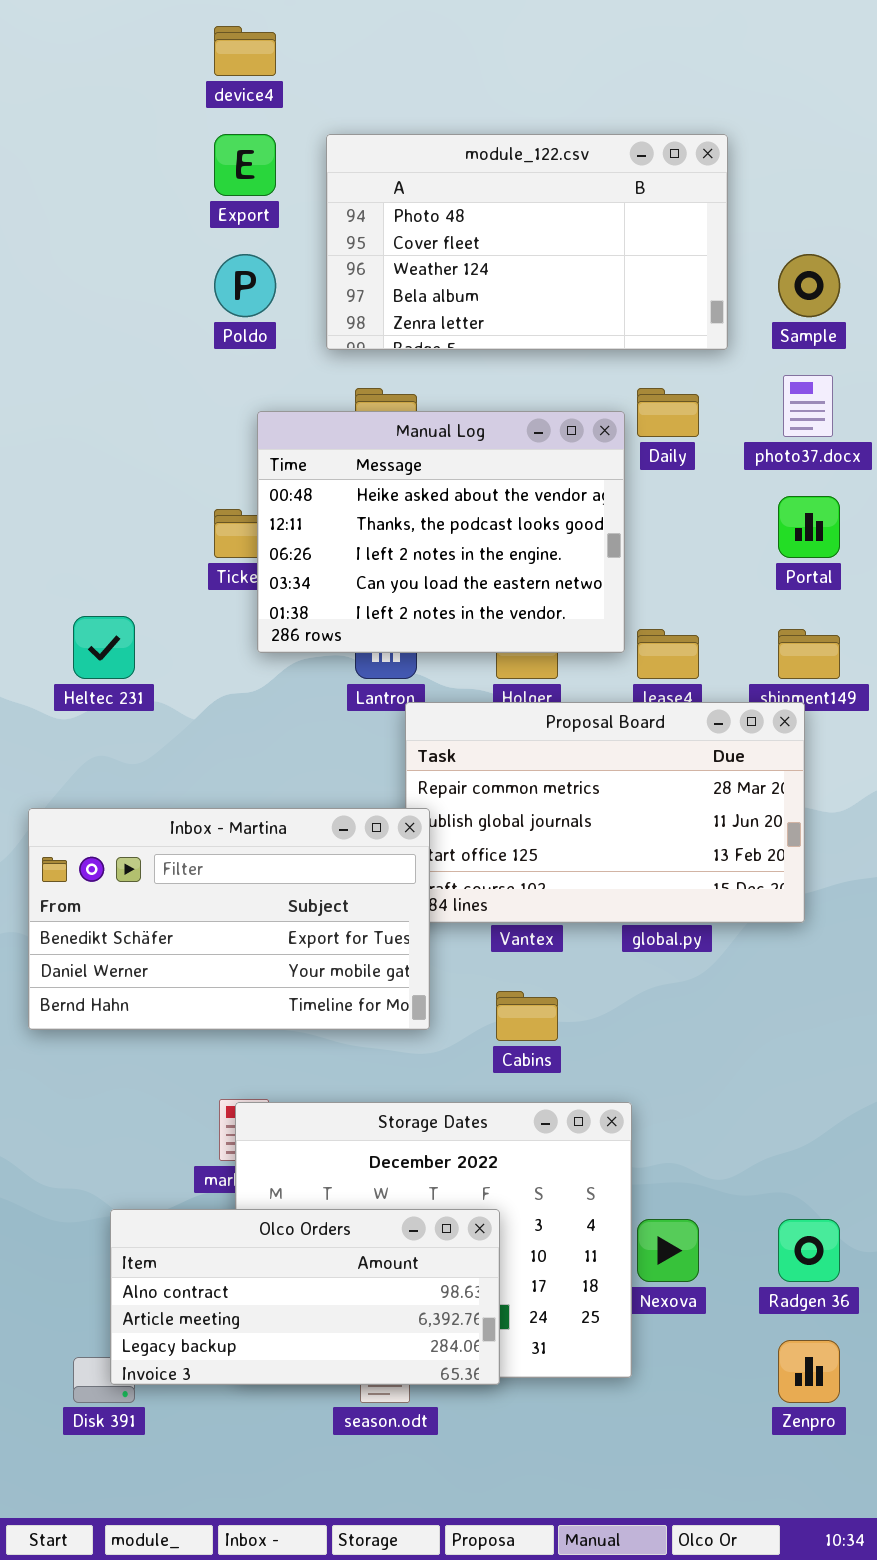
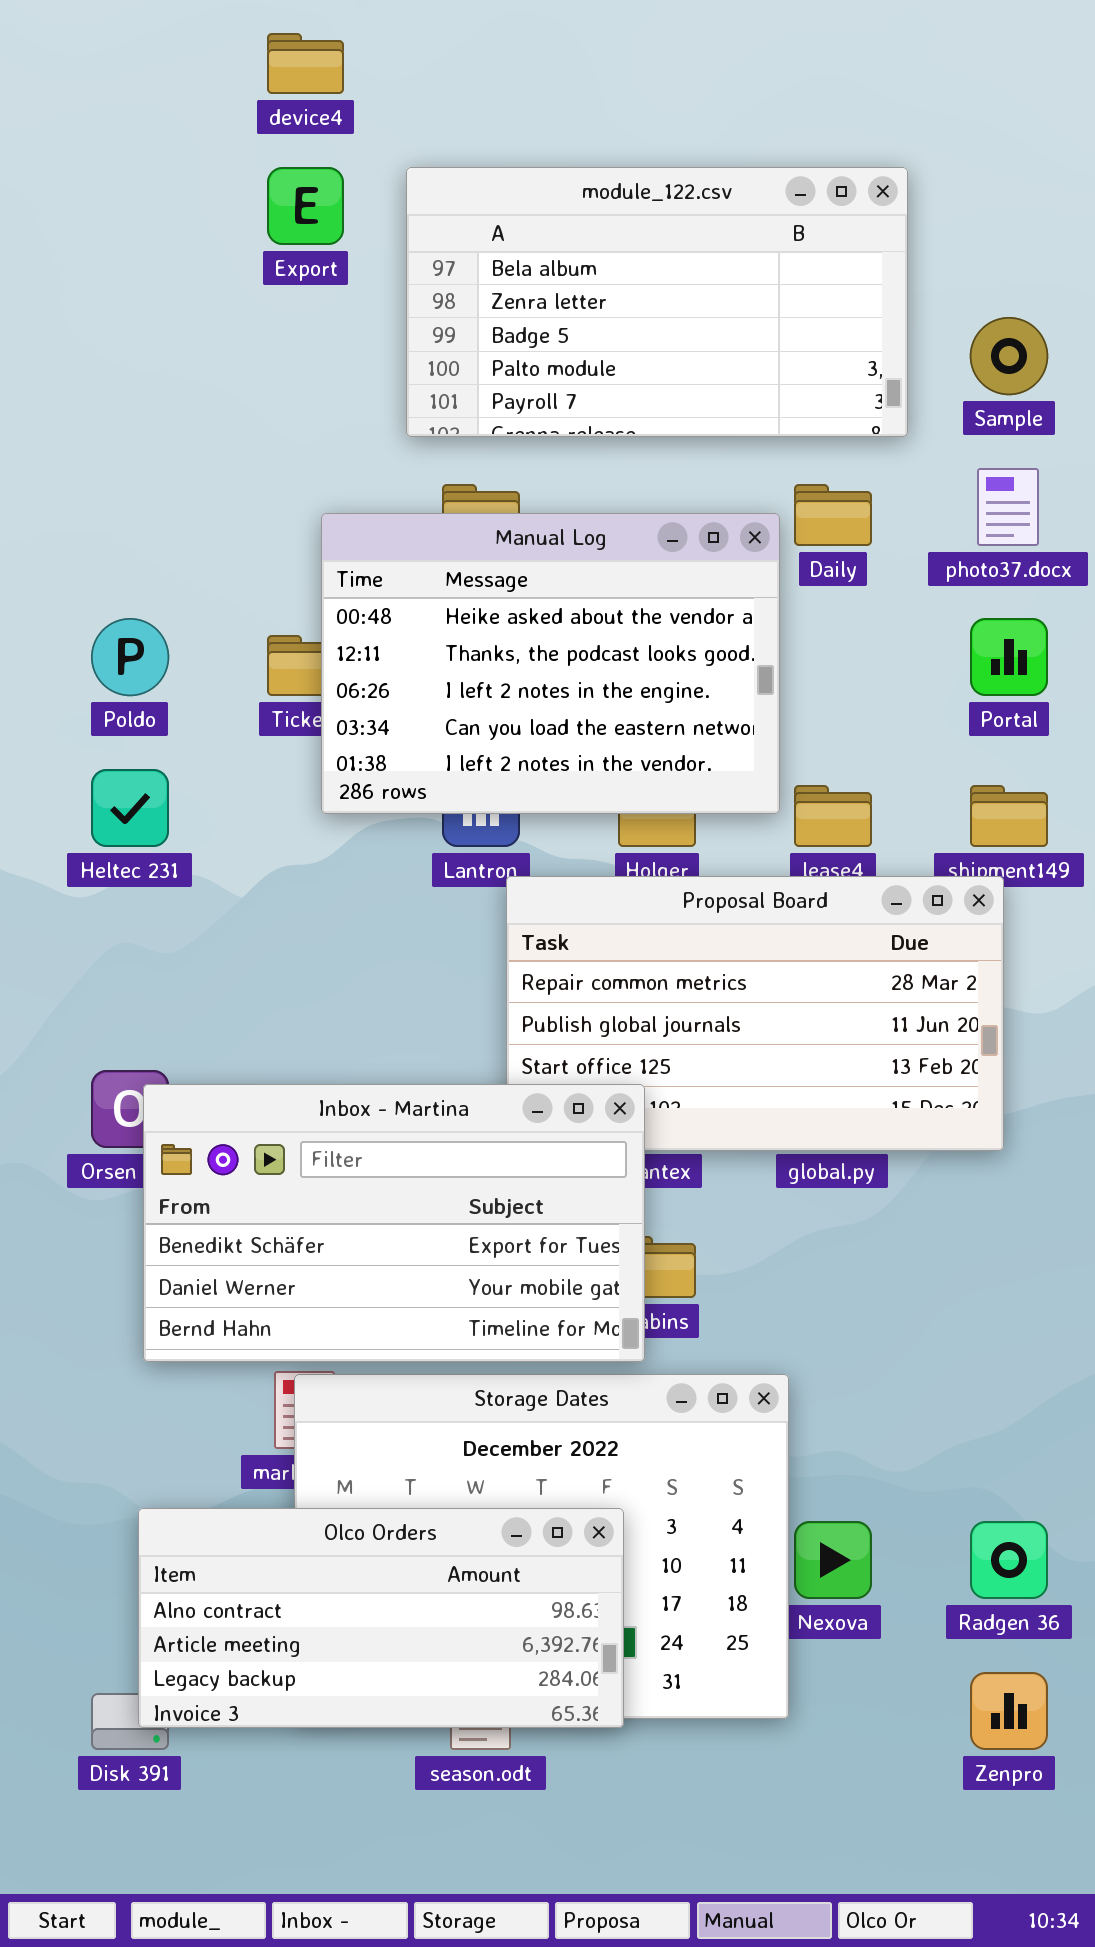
module_122.csv: [326,134,728,350] -> [406,167,908,437], scrolled down 3 rows
Poldo: [214,254,276,317] -> [91,618,169,696], moved
Inbox - Martina: [28,808,430,1030] -> [143,1084,645,1362], moved

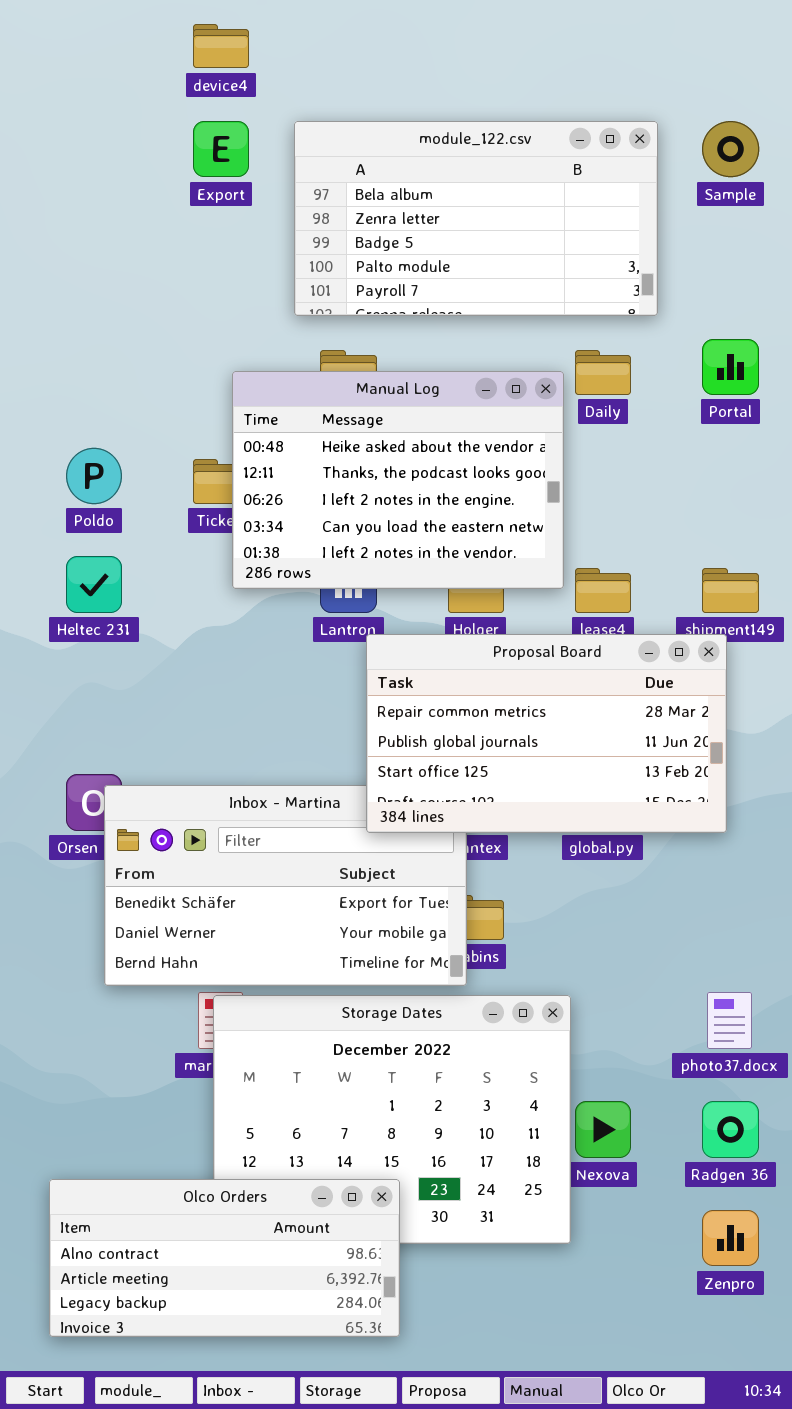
Sample: [970,317,1048,395] -> [702,121,759,177], moved
photo37.docx: [977,468,1039,546] -> [707,992,752,1049], moved
Portal: [970,618,1048,696] -> [702,339,759,395], moved
Proposal Board: [506,876,1004,1151] -> [366,634,727,833], raised
Olco Orders: [138,1508,624,1728] -> [49,1179,400,1337], moved

